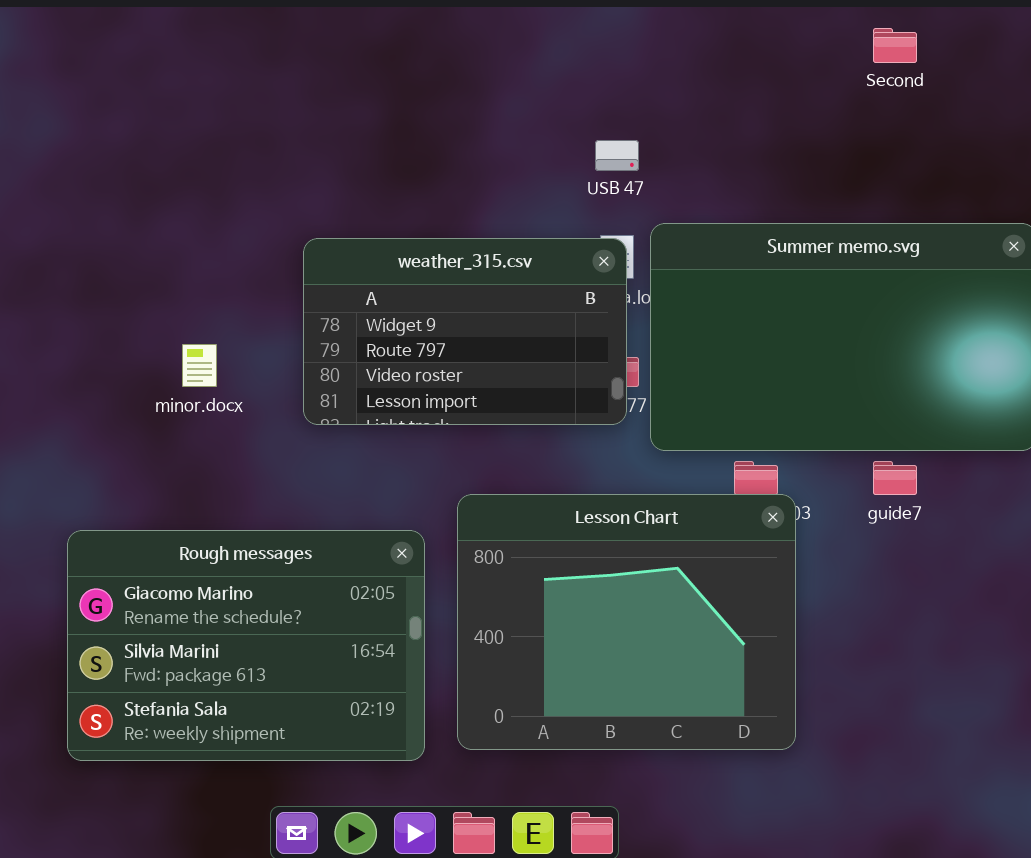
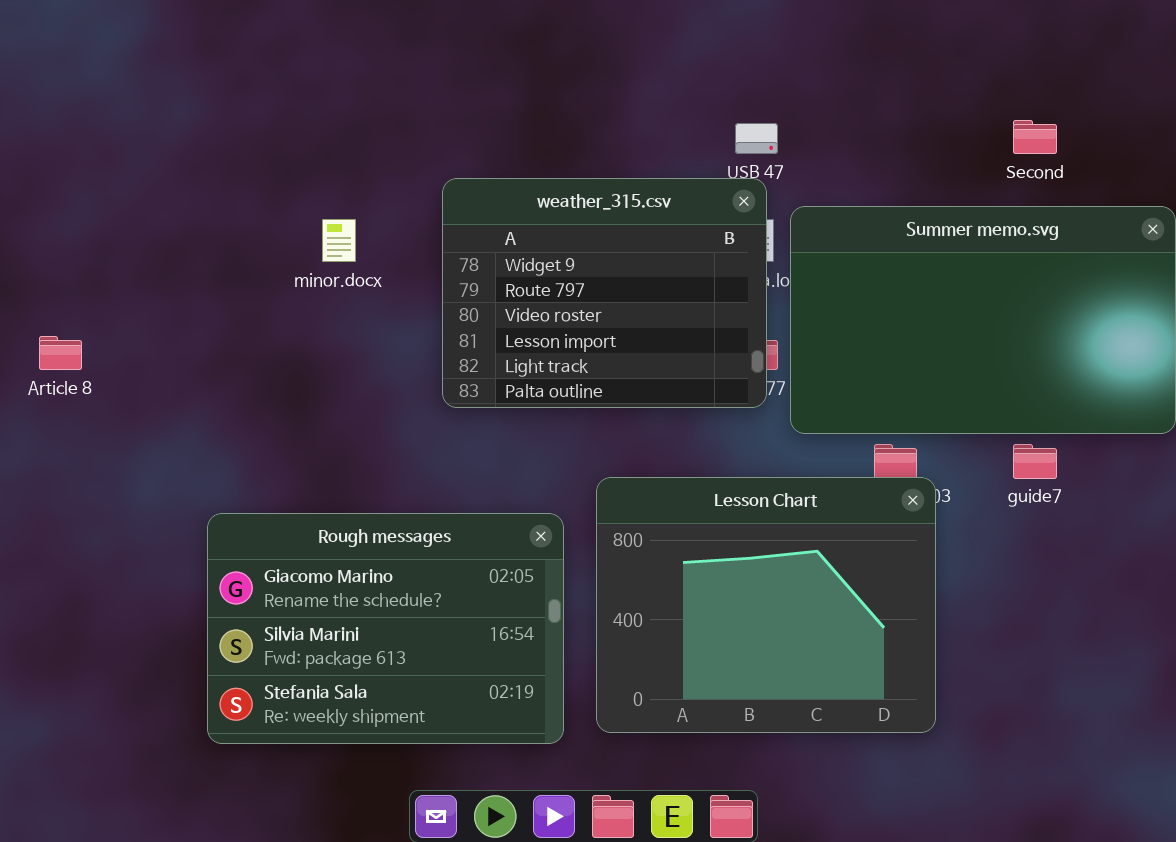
Second: [873,28,917,63] -> [1013,120,1057,154], moved
weather_315.csv: [303,238,627,425] -> [442,178,767,408], resized
minor.docx: [182,344,217,387] -> [322,219,356,262], moved

